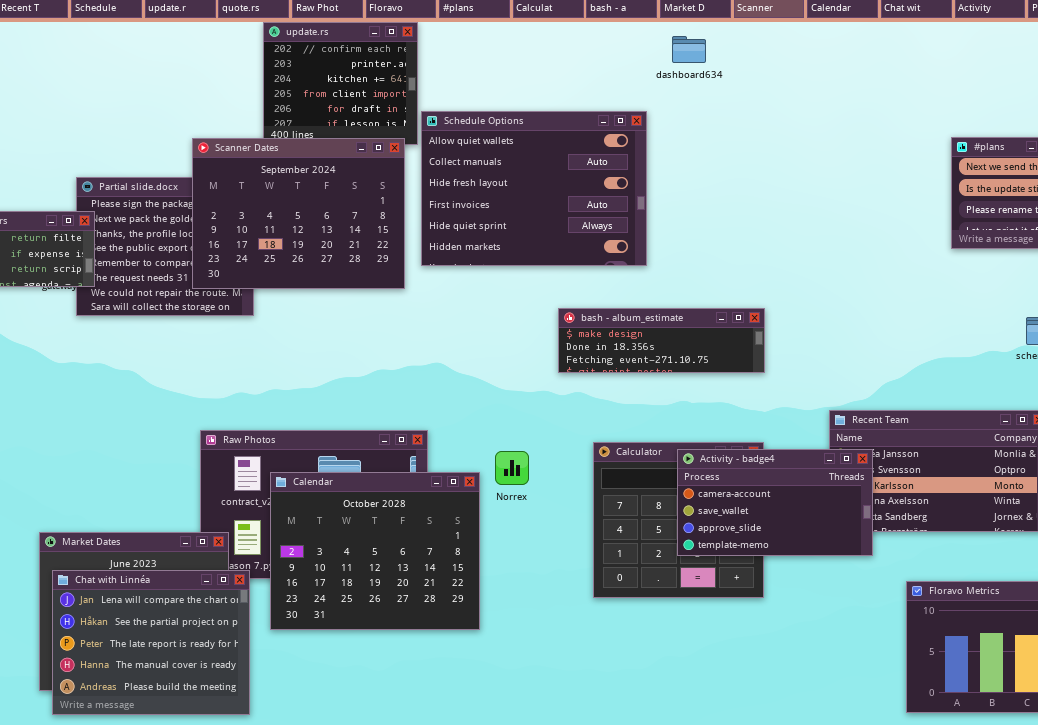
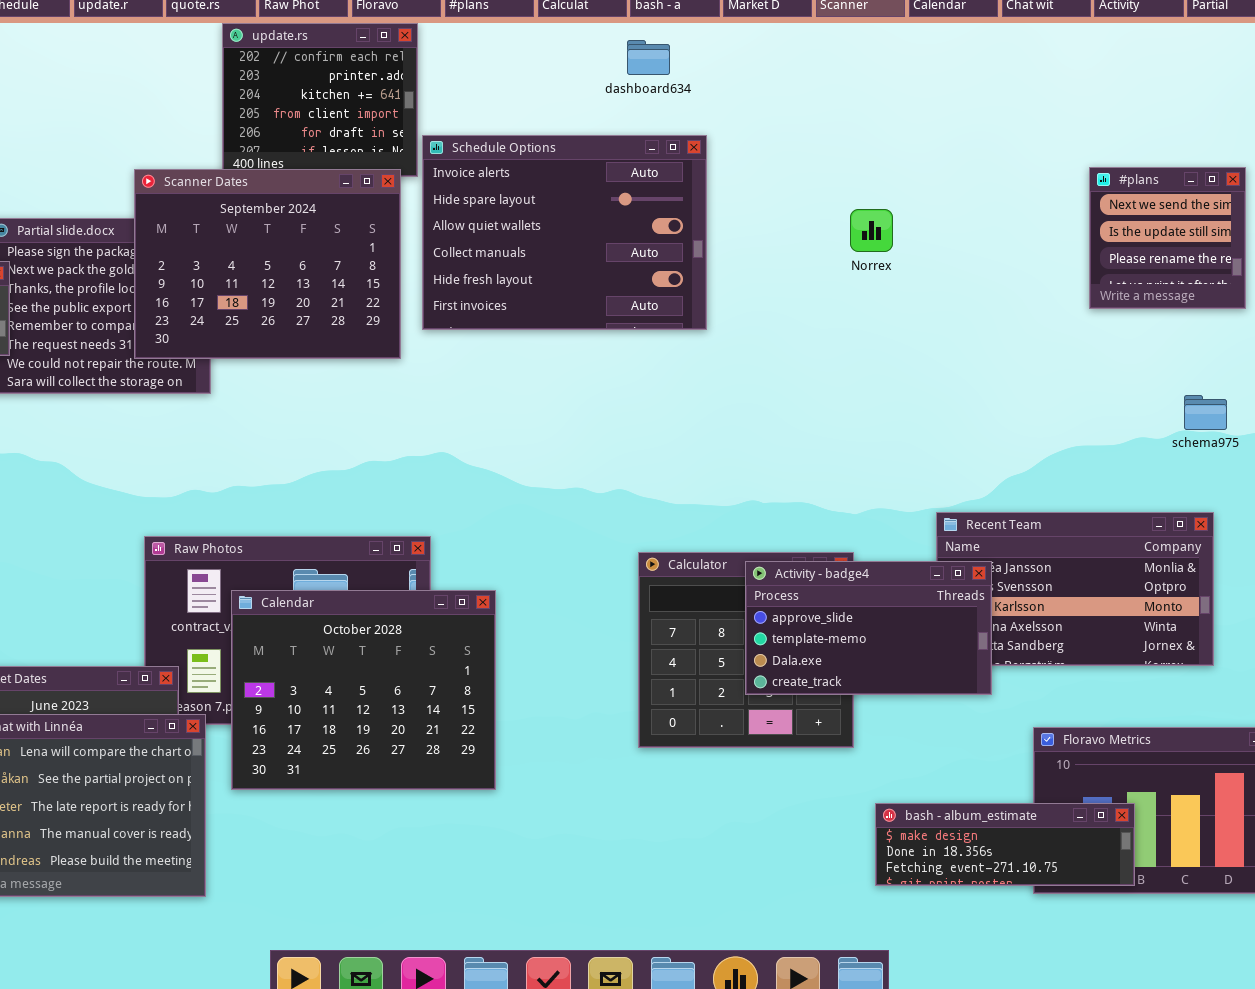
dashboard634: [672,36,706,63] -> [627,40,670,75], moved
Schedule Options: [421,111,647,266] -> [422,135,707,330], scrolled up 2 rows
bash - album_estimate: [558,308,765,373] -> [875,803,1135,886], moved
Activity - badge4: [677,449,873,556] -> [745,561,992,695], scrolled down 2 rows
Norrex: [495,451,529,485] -> [850,209,893,252], moved

